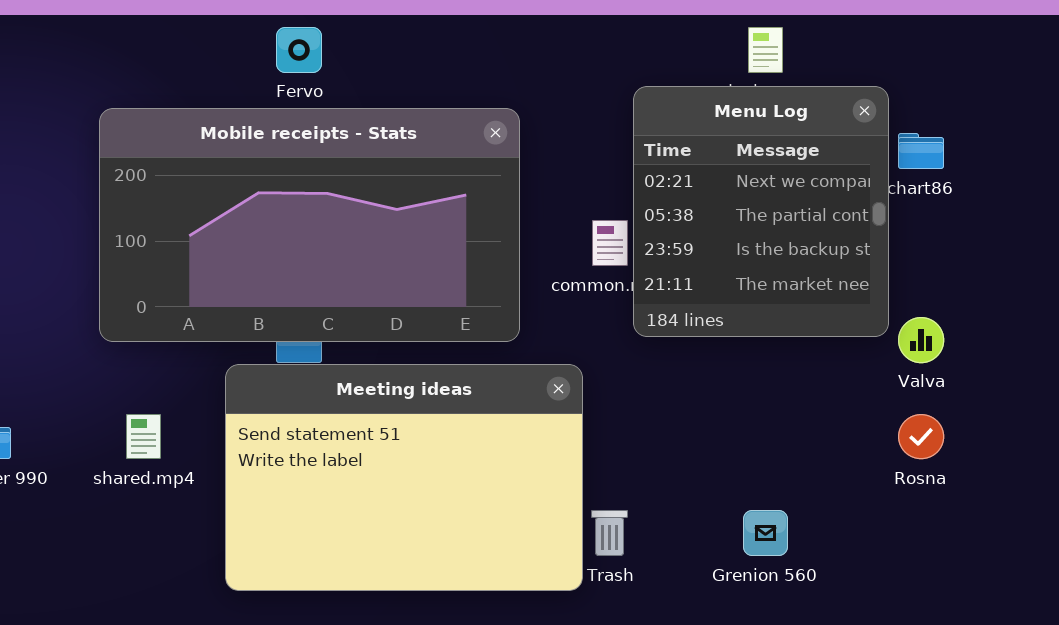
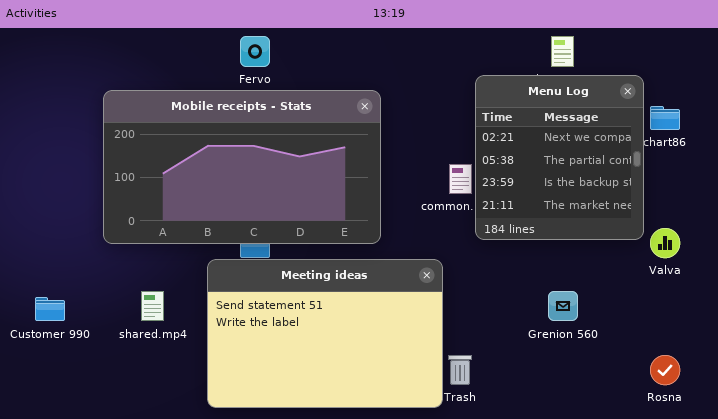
Mobile receipts - Stats: [99,108,520,342] -> [103,90,381,244], moved
Rosna: [898,414,944,459] -> [650,355,680,385], moved
Grenion 560: [743,510,788,556] -> [548,291,578,321], moved

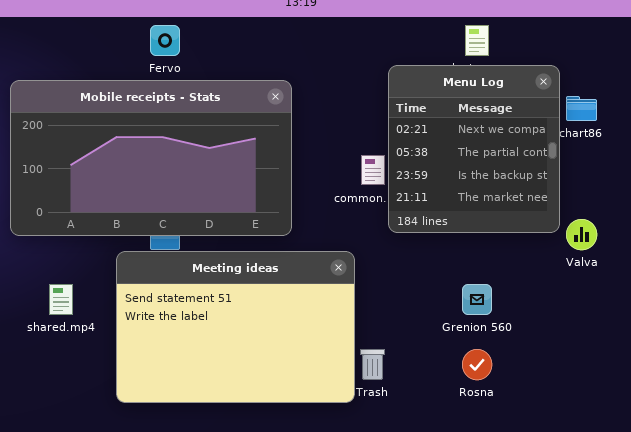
Rosna: [650,355,680,385] -> [462,349,492,380], moved

